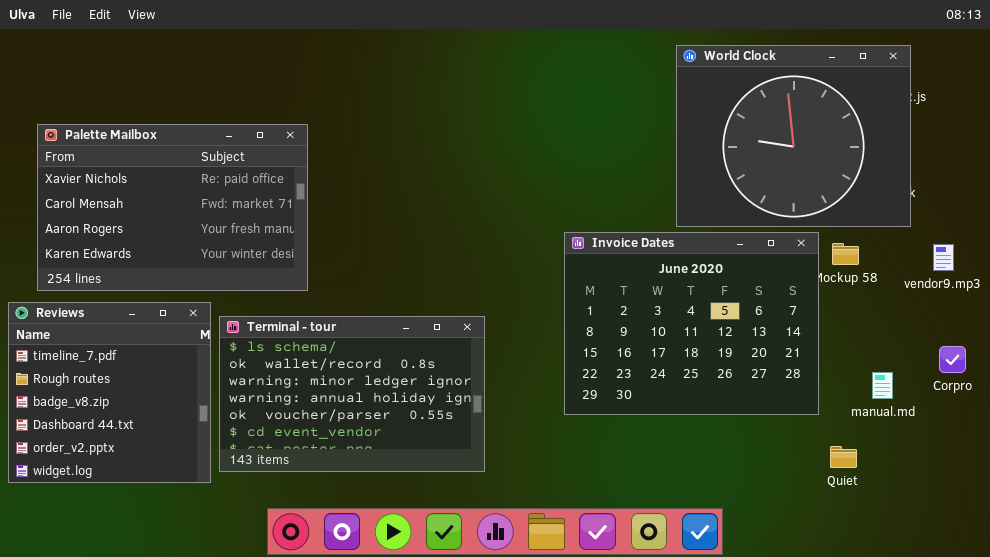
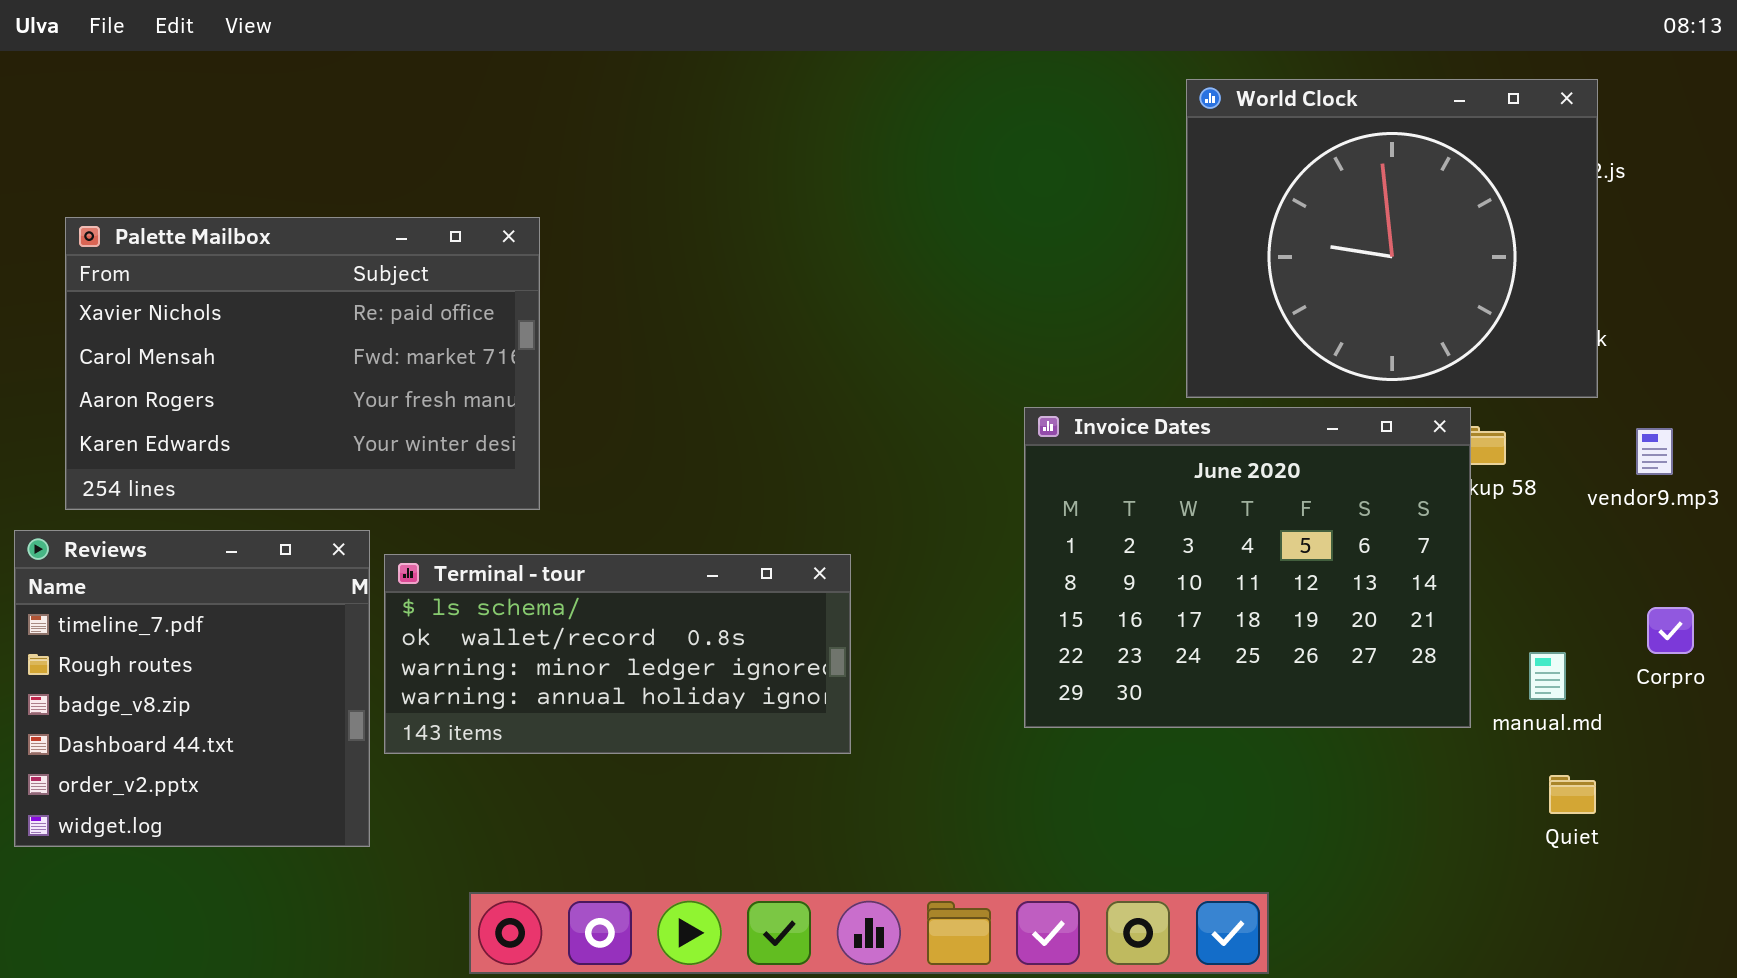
Invoice Dates: [564,232,819,415] -> [1024,407,1471,728], moved
Terminal - tour: [219,316,485,472] -> [384,554,851,754], resized
Quiet: [830,446,857,468] -> [1549,775,1596,814], moved

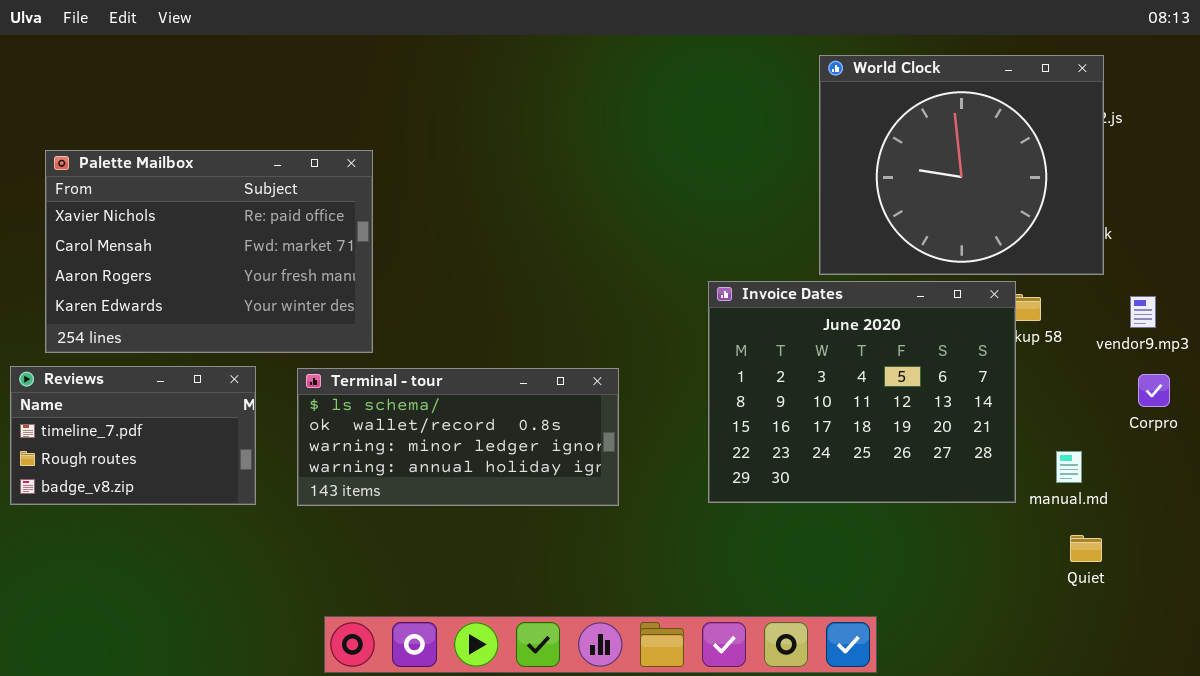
Reviews: [14,530,370,847] -> [10,366,256,505], resized
Terminal - tour: [384,554,851,754] -> [297,368,619,506], moved
Corpro: [1647,607,1694,654] -> [1138,374,1170,407], moved

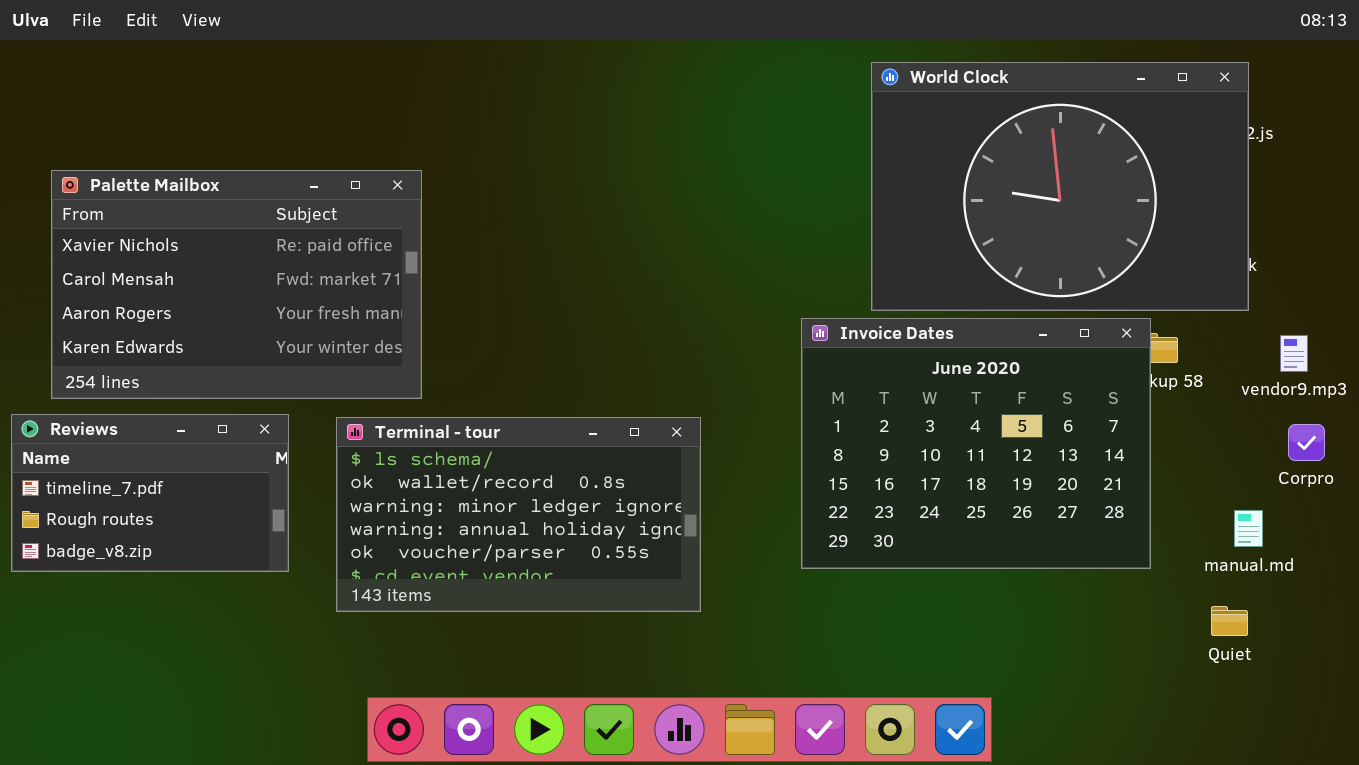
World Clock: [819,55,1104,275] -> [871,62,1249,311], resized
Terminal - tour: [297,368,619,506] -> [336,417,701,612], resized
manual.md: [1056,451,1082,483] -> [1234,510,1263,547], moved

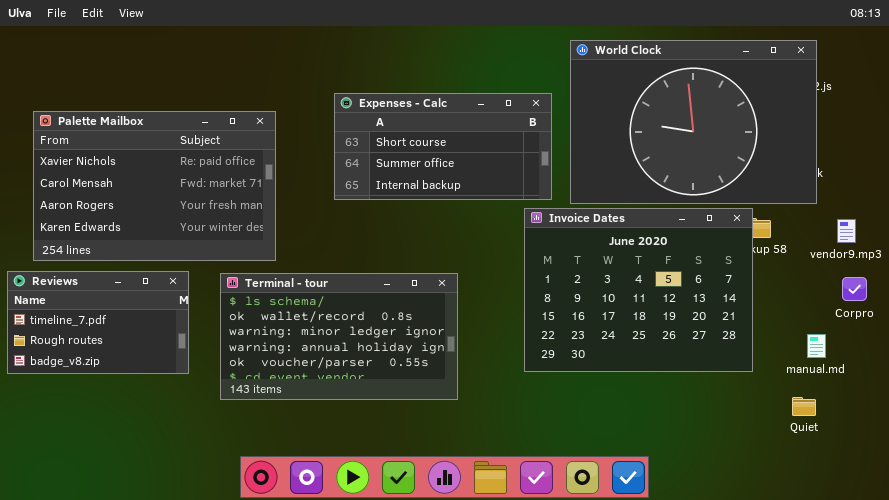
Expenses - Calc: none -> [334,93,552,200], opened

